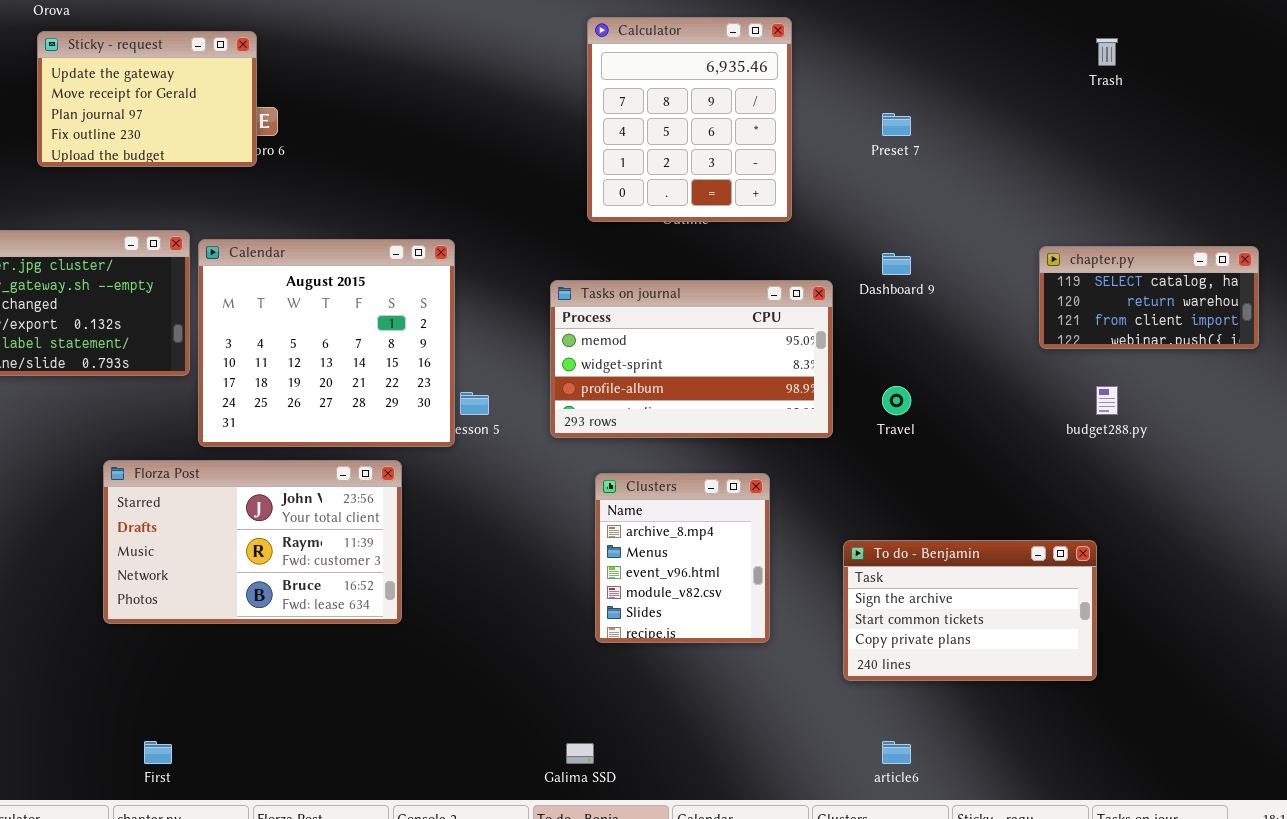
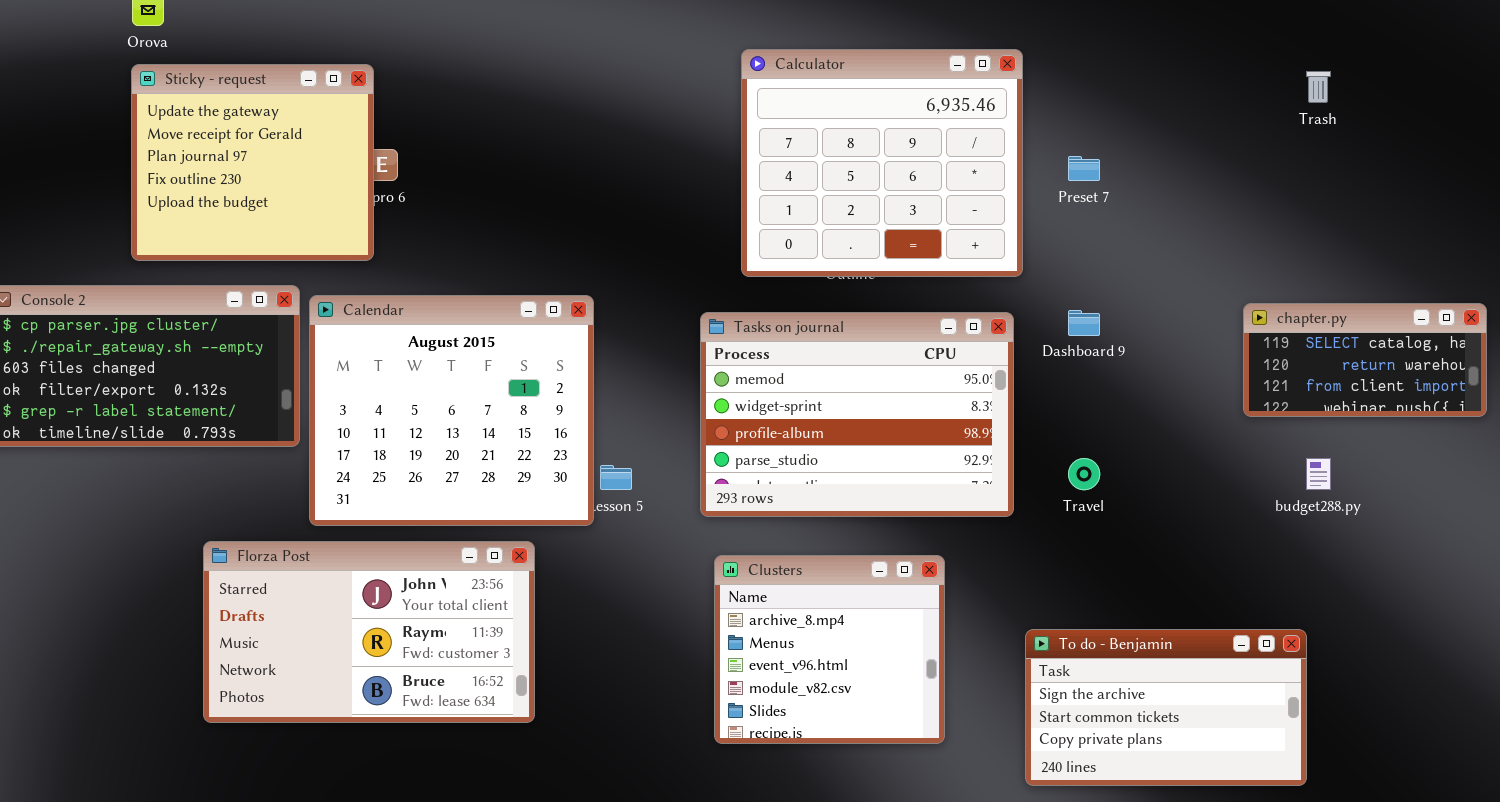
Calculator: [587,17,792,222] -> [741,49,1023,277], resized
Sticky - request: [37,31,257,167] -> [131,64,374,261], resized
Tasks on journal: [550,280,833,438] -> [700,312,1014,517], resized
Clusters: [595,473,770,643] -> [714,555,945,744], resized

